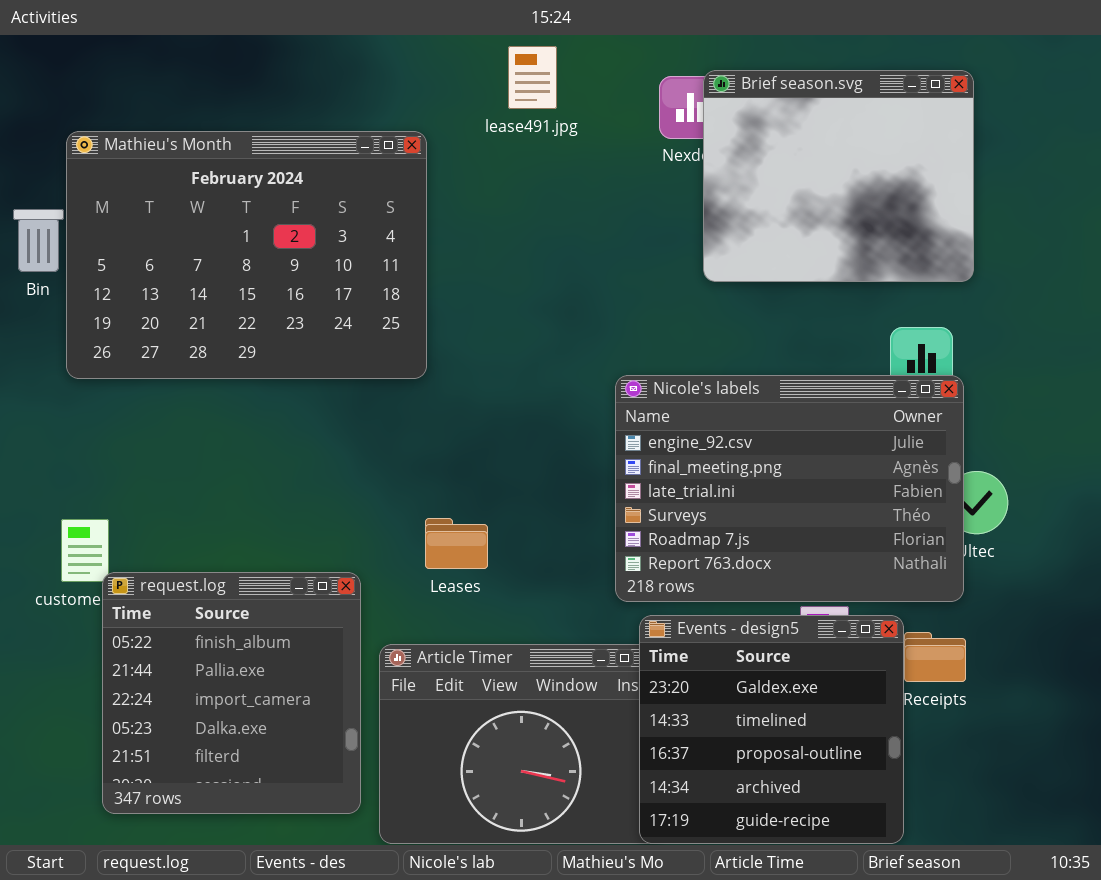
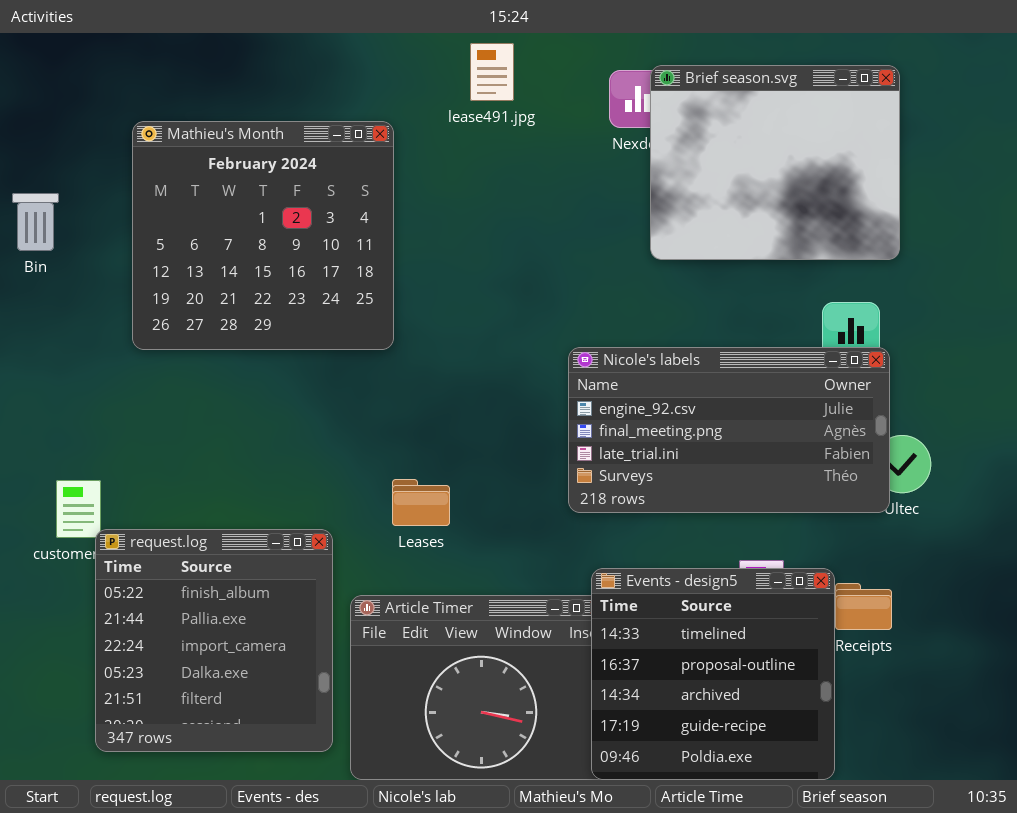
Mathieu's Month: [66,131,427,379] -> [132,121,394,350], resized
Nicole's labels: [615,375,964,602] -> [568,347,890,513], resized
Events - design5: [639,615,904,844] -> [591,568,835,780], scrolled down 1 row

